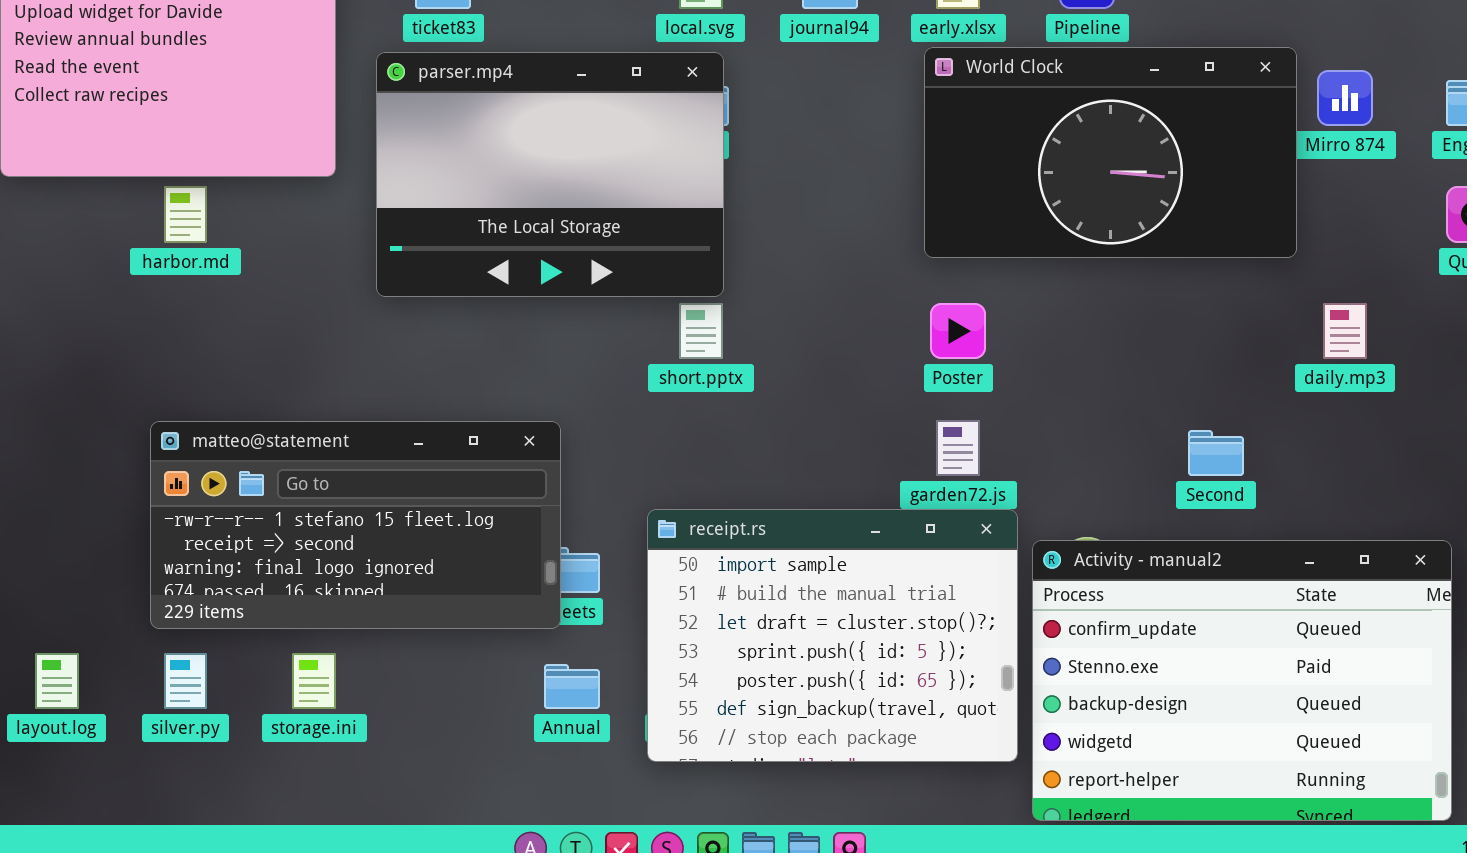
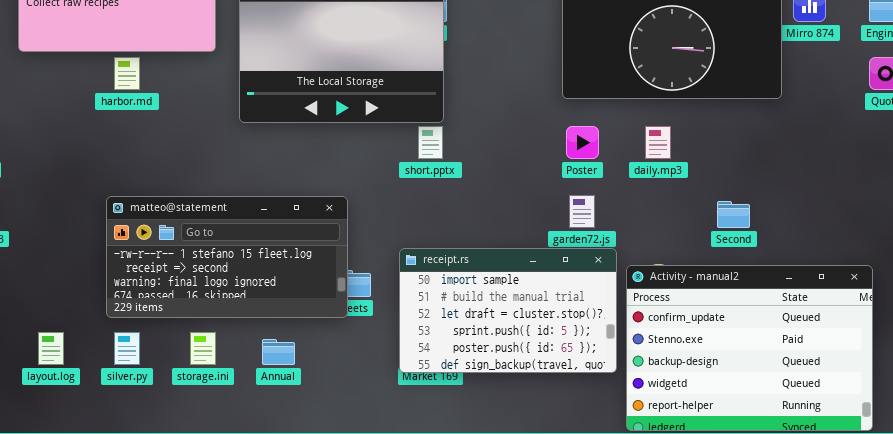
daily.mp3: [1323,303,1367,359] -> [645,126,671,159], moved
receipt.rs: [647,509,1018,762] -> [399,248,617,373], resized
Annual: [544,664,600,709] -> [262,339,295,365], moved

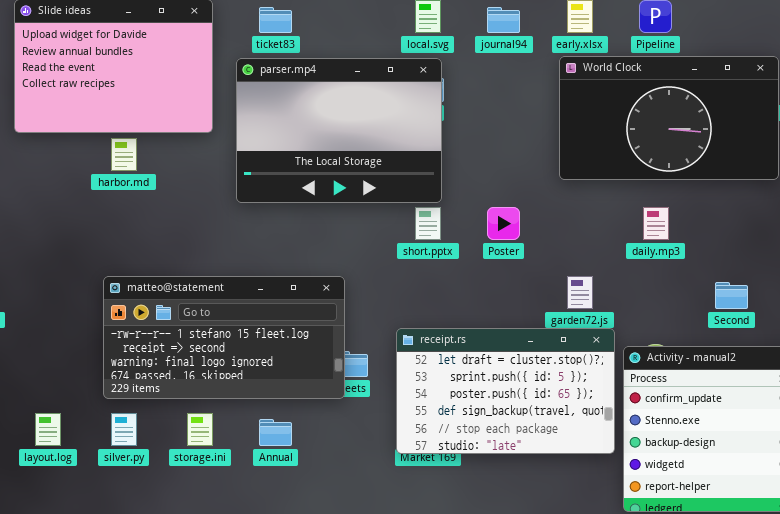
Poster: [566,126,599,159] -> [487,207,520,240], moved
receipt.rs: [399,248,617,373] -> [396,328,615,454], scrolled down 2 rows

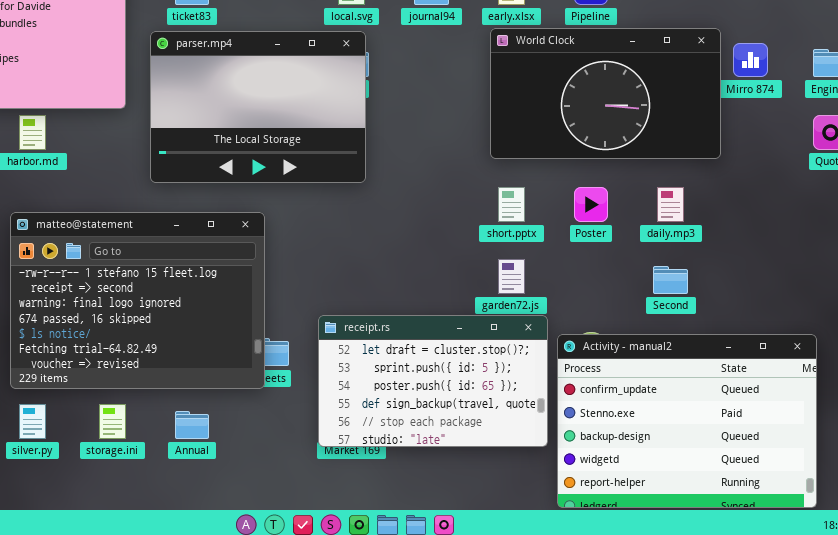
short.pptx: [415,207,441,240] -> [498,187,525,222], moved
Poster: [487,207,520,240] -> [574,187,608,222], moved
daily.mp3: [643,207,669,240] -> [657,187,684,222], moved
matteo@statement: [103,276,345,399] -> [10,212,265,389], resized

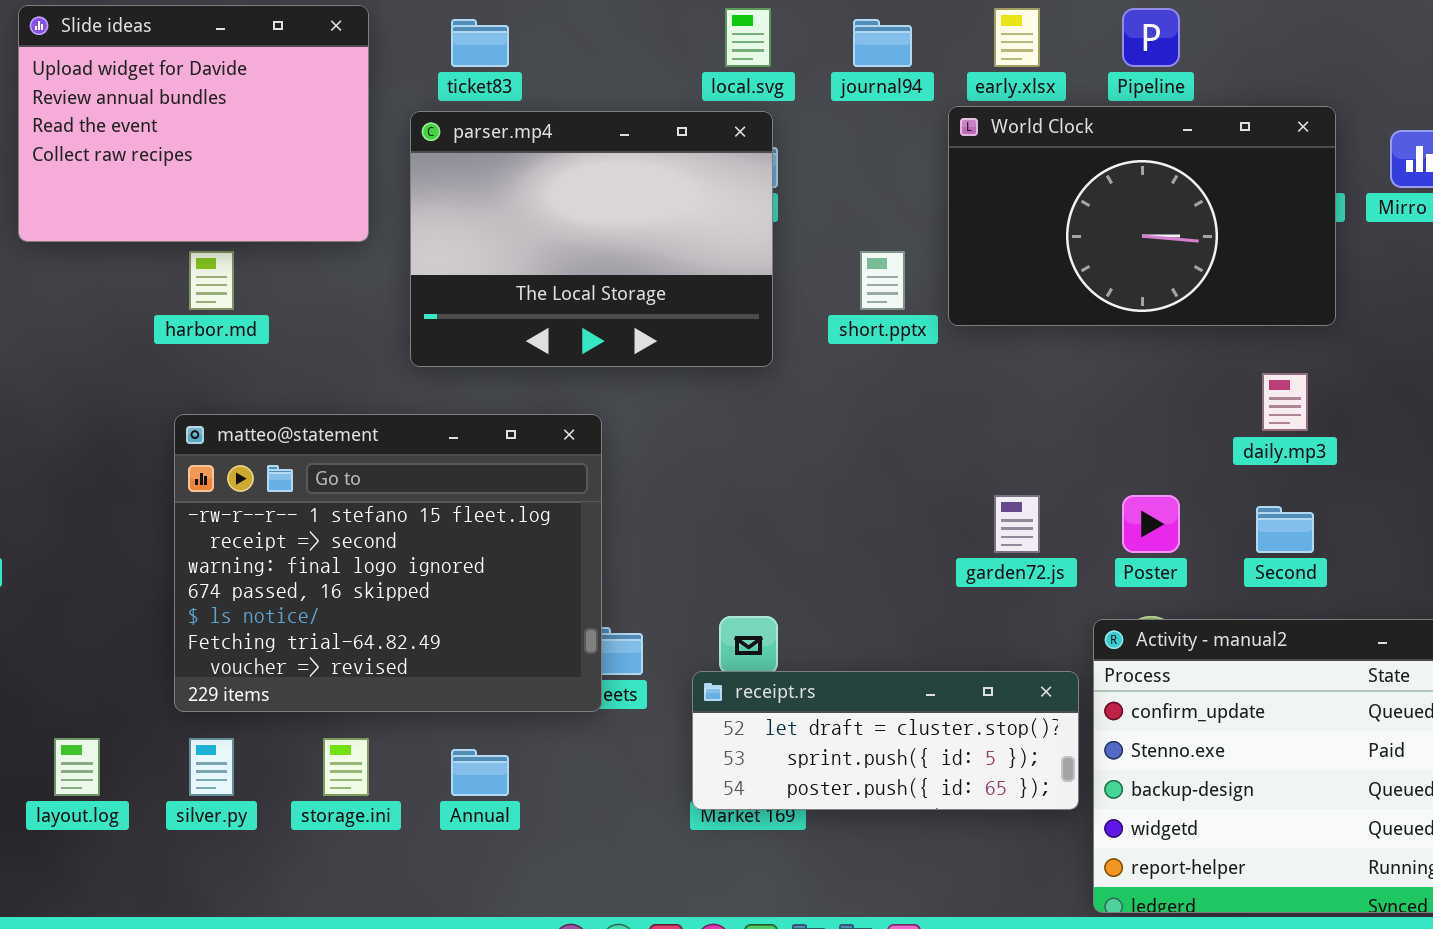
World Clock: [490,28,721,159] -> [948,106,1336,326], moved
short.pptx: [498,187,525,222] -> [860,251,905,310], moved
Poster: [574,187,608,222] -> [1122,495,1180,553], moved
receipt.rs: [318,315,548,447] -> [692,671,1079,810], resized

